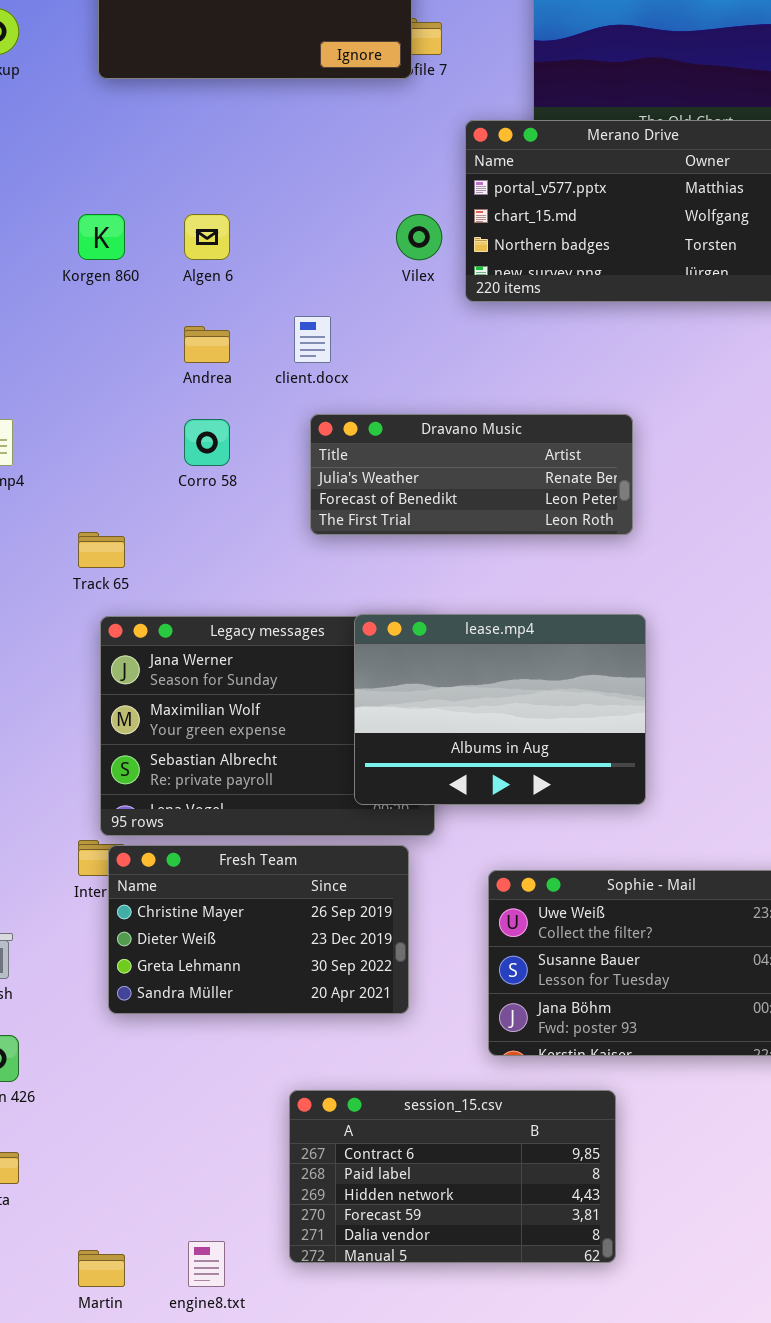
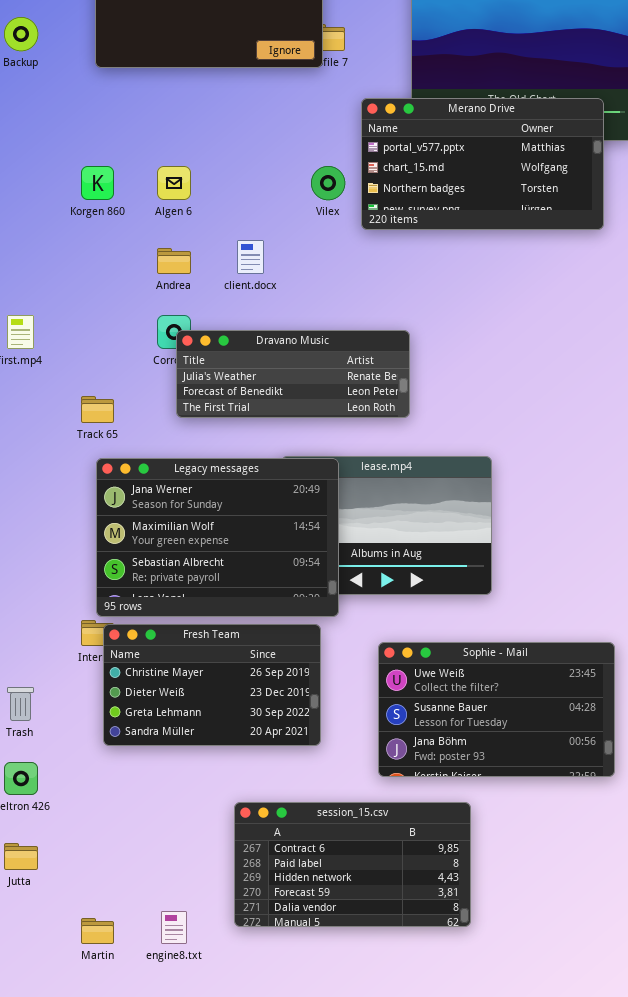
Dravano Music: [310,414,633,535] -> [176,330,410,418], moved
Legacy messages: [100,616,435,836] -> [96,458,339,617], raised

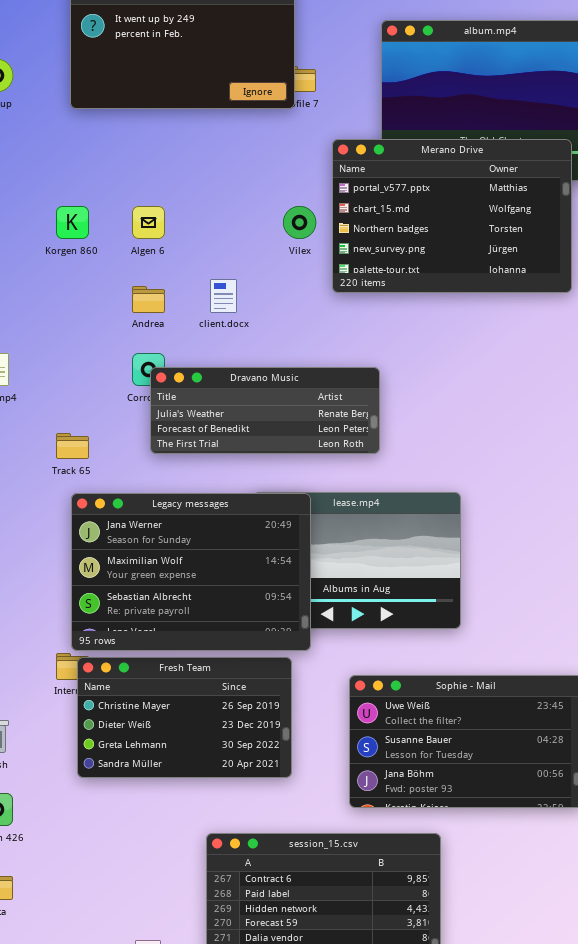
Merano Drive: [361,98,604,230] -> [332,139,572,293], resized

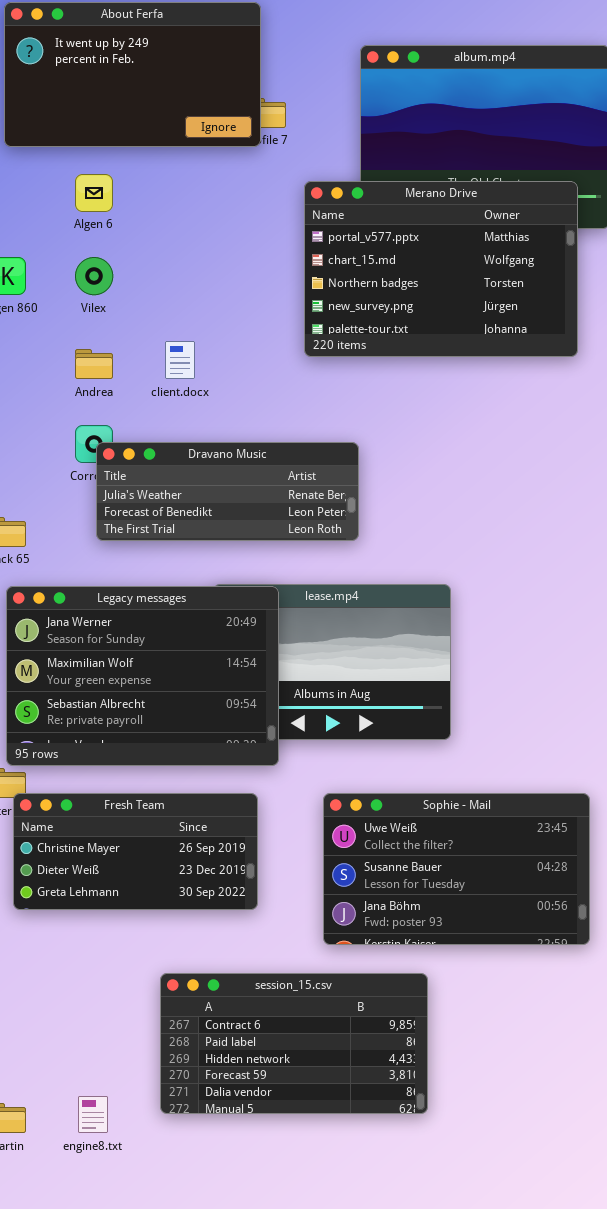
Algen 6: [132,206,165,239] -> [75,174,113,212], moved
Vilex: [283,206,316,239] -> [75,257,113,295], moved
Fresh Team: [77,657,292,778] -> [13,793,258,910], resized

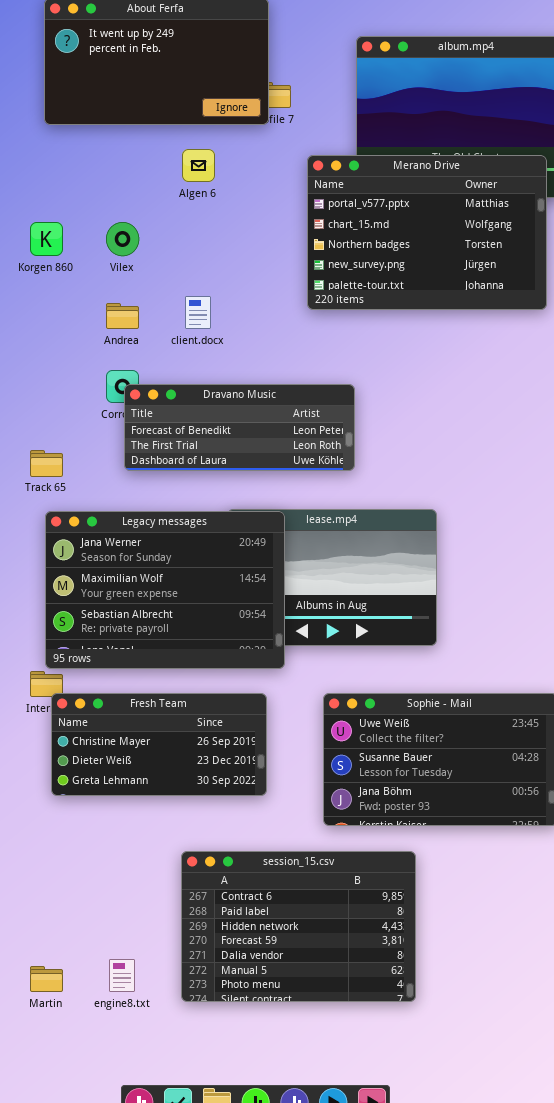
Algen 6: [75,174,113,212] -> [182,149,215,182], moved
Dravano Music: [96,442,359,541] -> [124,384,355,471], scrolled down 1 row
session_15.csv: [160,973,428,1114] -> [181,851,416,1002], resized

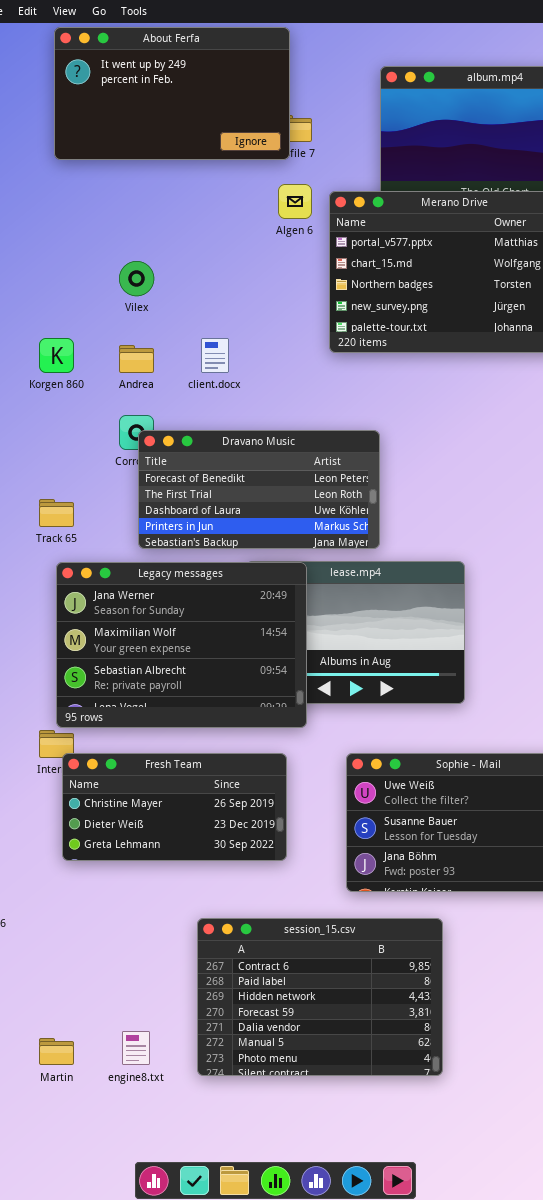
Algen 6: [182,149,215,182] -> [278,184,312,219], moved
Korgen 860: [30,222,63,256] -> [39,338,74,373], moved
Dravano Music: [124,384,355,471] -> [138,430,380,549], resized

